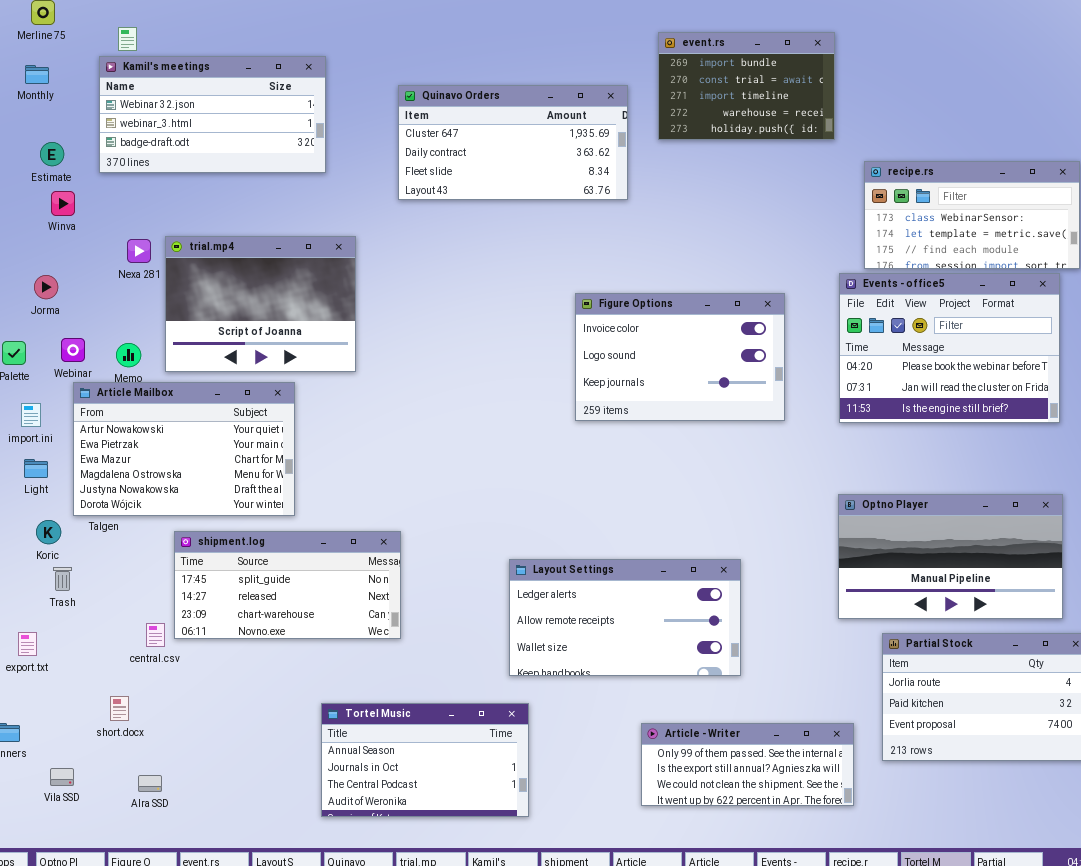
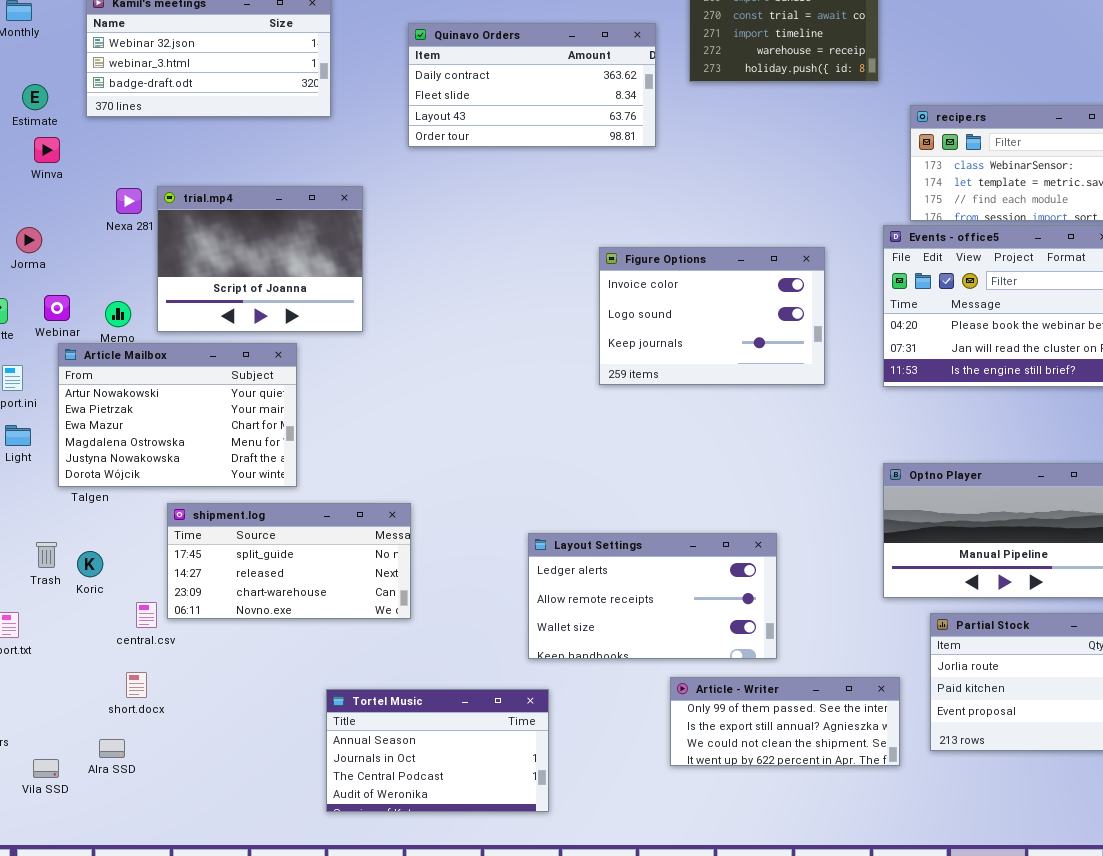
Quinavo Orders: [398,85,628,200] -> [408,23,656,147], scrolled down 1 row
Koric: [36,520,61,544] -> [77,551,103,577], moved
short.docx: [110,696,129,721] -> [126,672,147,698], moved
Article - Writer: [641,723,854,806] -> [670,677,900,766], moved
Alra SSD: [138,775,162,792] -> [99,739,125,758], moved

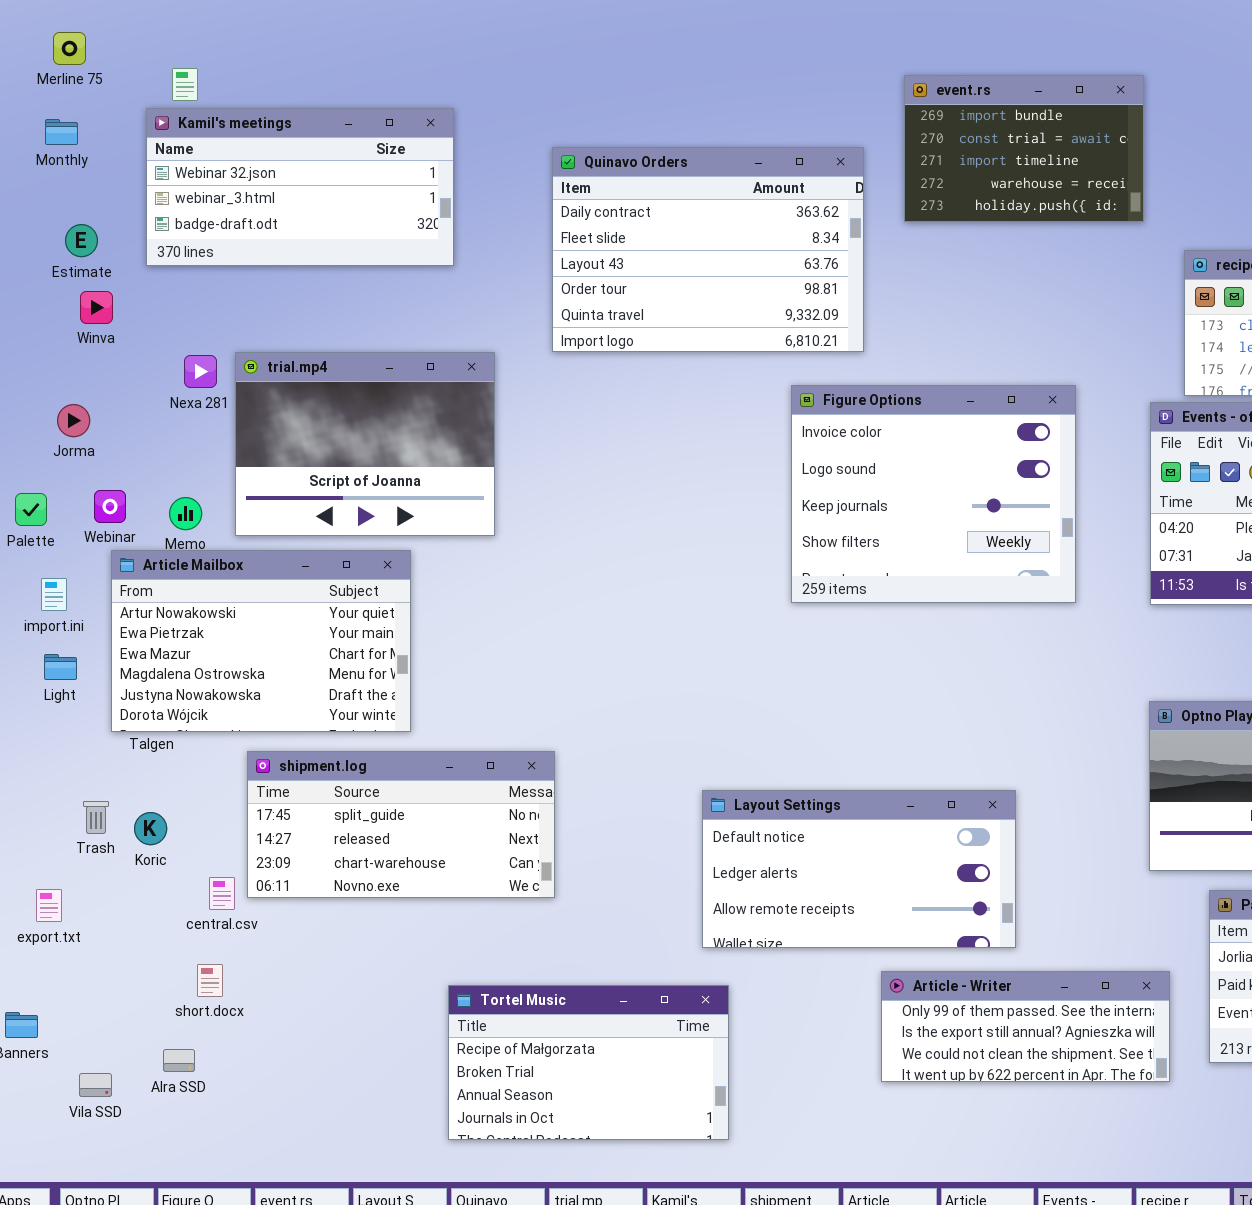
Quinavo Orders: [408,23,656,147] -> [552,147,864,352], resized
Figure Options: [599,247,825,385] -> [791,385,1076,603], resized
Layout Settings: [528,533,777,659] -> [702,790,1016,948], scrolled up 1 row
Tortel Music: [326,689,549,812] -> [448,985,729,1140], scrolled up 2 rows

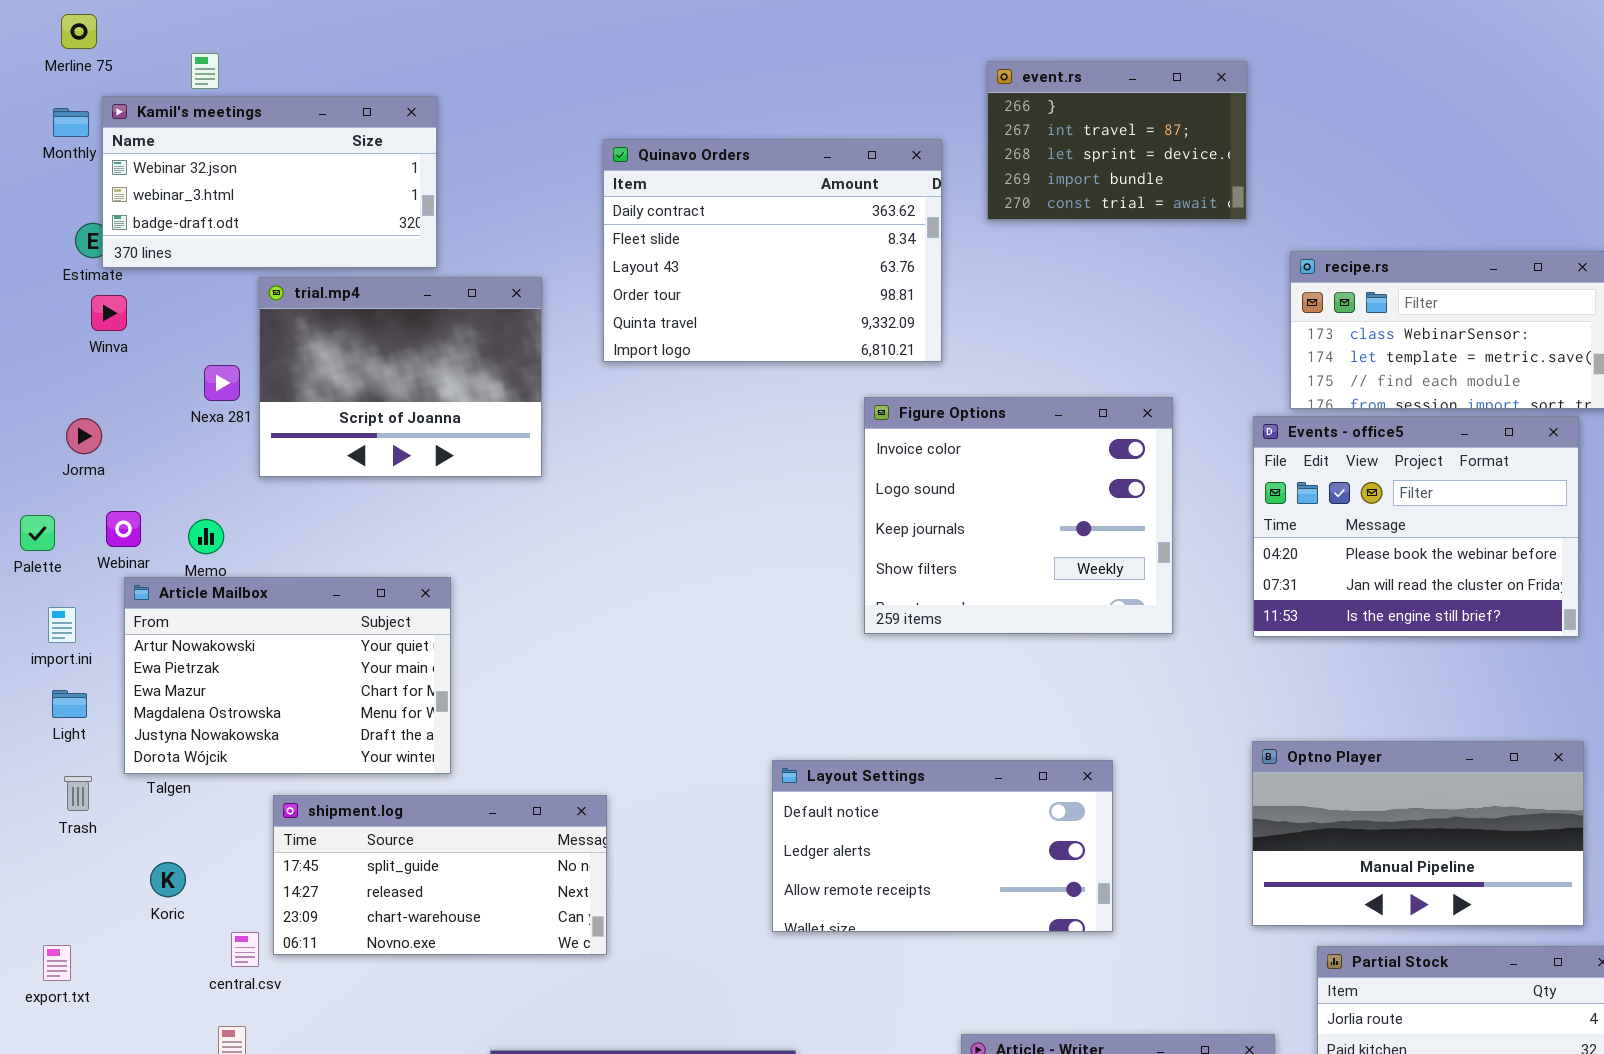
event.rs: [904,75,1144,222] -> [987,61,1247,220], scrolled up 3 rows
Kamil's meetings: [146,108,454,266] -> [102,96,437,268], moved
trial.mp4: [235,352,495,536] -> [259,277,542,477], moved
Layout Settings: [702,790,1016,948] -> [772,760,1113,932], moved
Trash: [83,801,109,834] -> [64,776,92,811], moved

